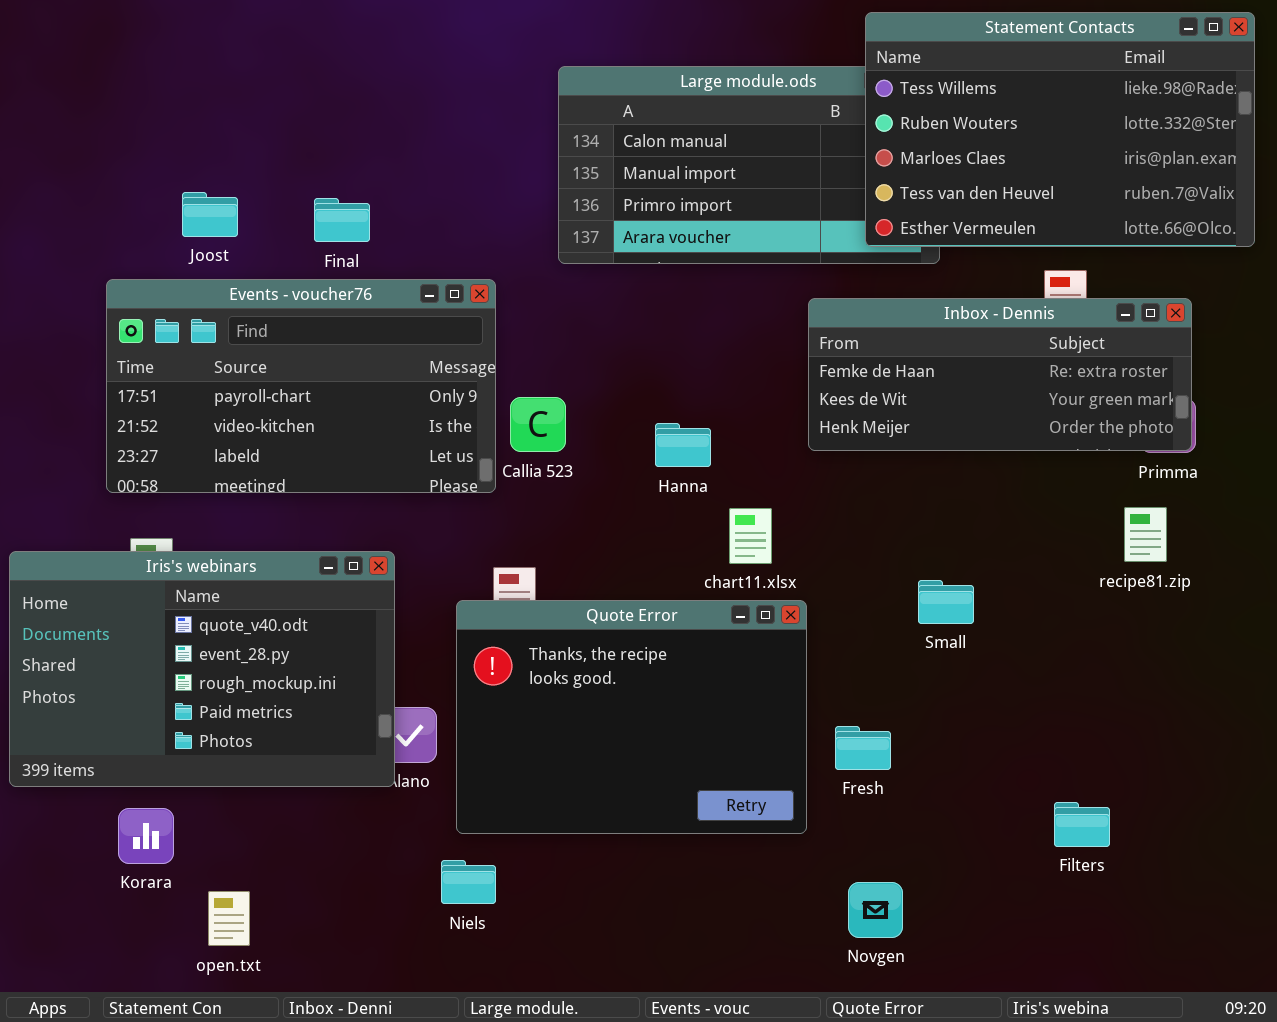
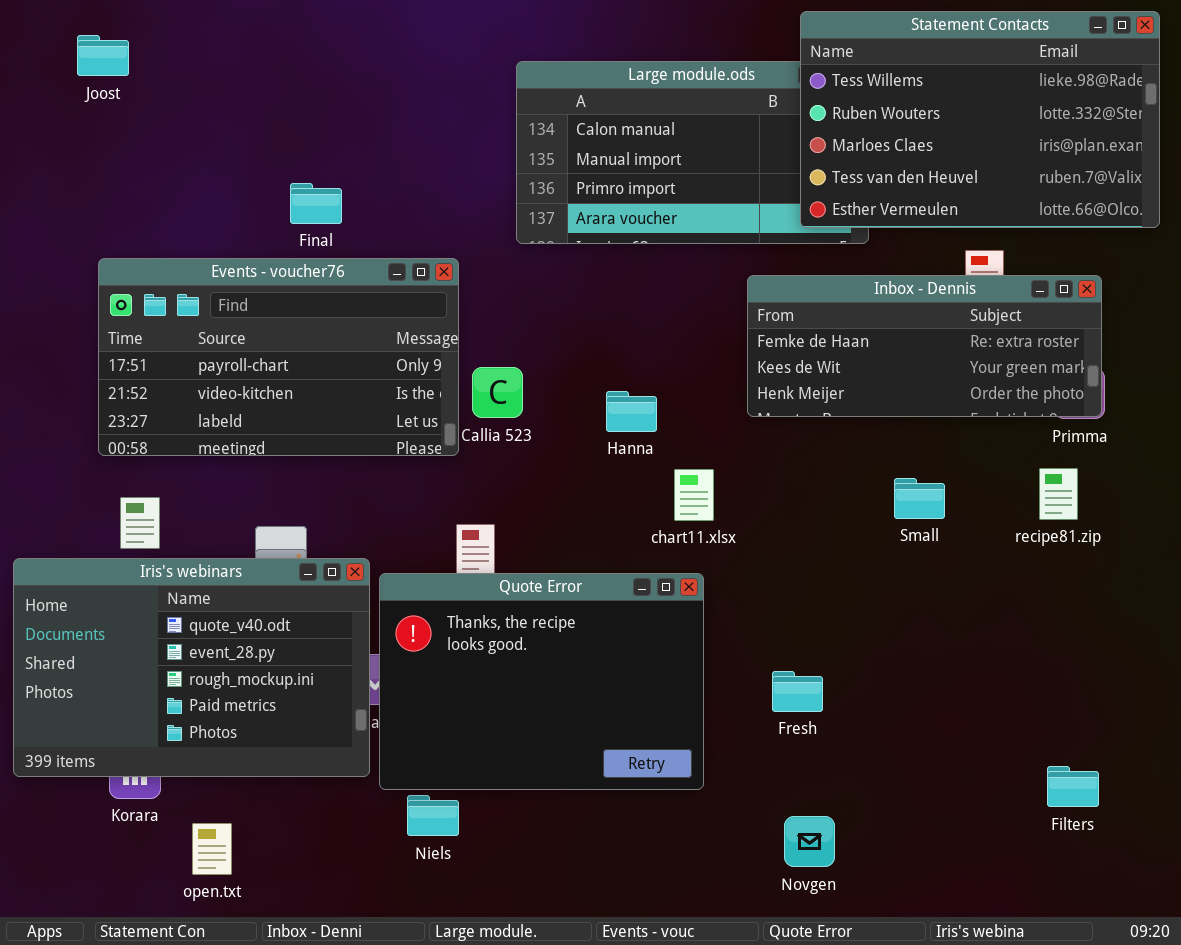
Joost: [182,192,238,237] -> [77,35,129,76], moved
Iris's webinars: [9,551,395,787] -> [13,558,370,777], moved
Small: [918,580,974,624] -> [894,478,945,519], moved
Quote Error: [456,600,807,834] -> [379,573,704,790], moved
Filters: [1054,802,1110,847] -> [1047,766,1099,807], moved

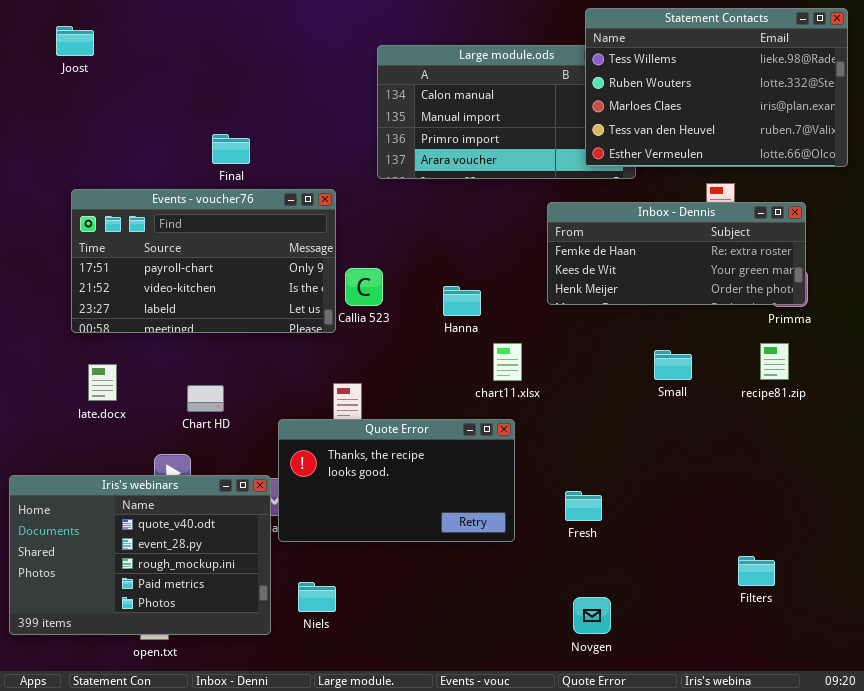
Iris's webinars: [13,558,370,777] -> [9,475,271,635], moved
Quote Error: [379,573,704,790] -> [278,419,515,542], resized
Filters: [1047,766,1099,807] -> [738,556,775,586], moved

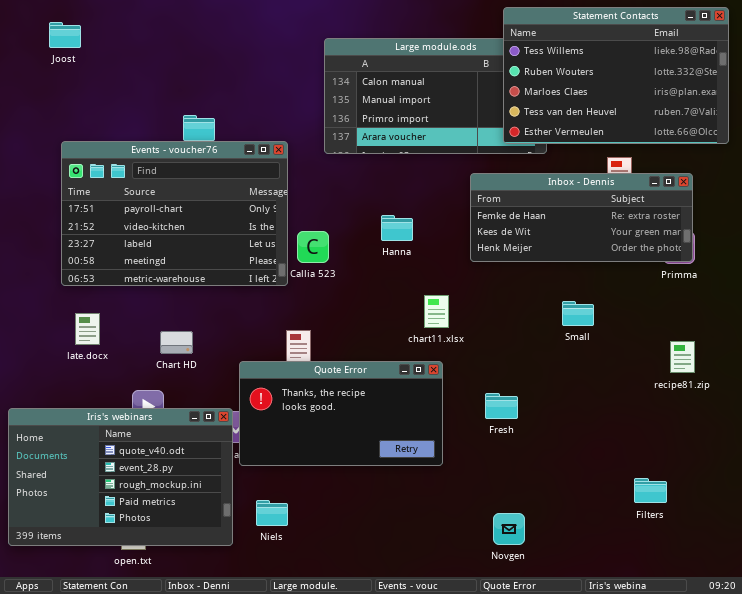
Events - voucher76: [71,189,336,333] -> [61,141,288,286], resized
Hanna: [443,286,481,316] -> [381,215,413,241], moved
recipe81.zip: [760,343,789,380] -> [670,341,695,373], moved
Fresh: [565,491,602,521] -> [485,393,518,419], moved

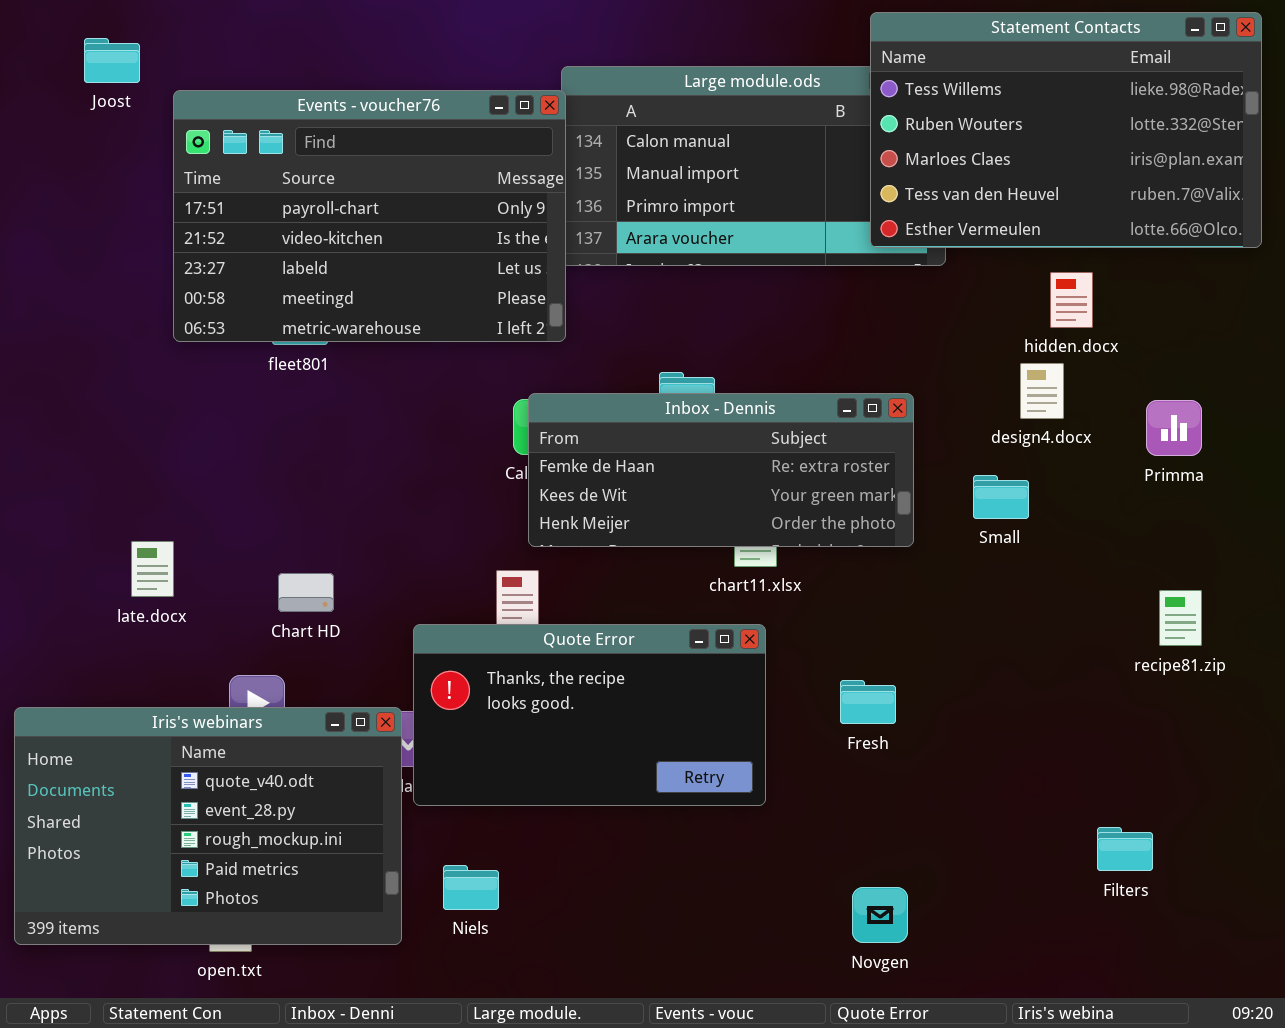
Events - voucher76: [61,141,288,286] -> [173,90,566,342], moved
Inbox - Dennis: [470,173,693,262] -> [528,393,914,547], moved
Small: [562,301,594,326] -> [973,475,1029,519], moved

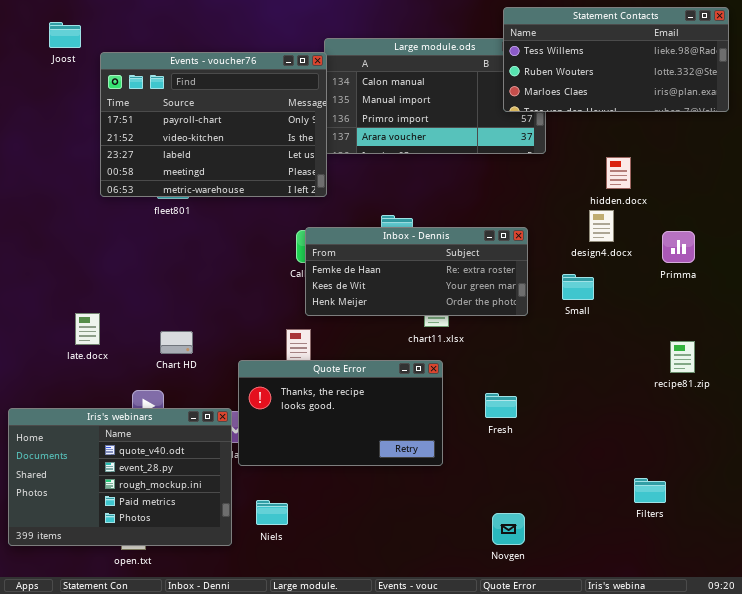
Statement Contacts: [870,12,1262,248] -> [503,7,729,112], resized

